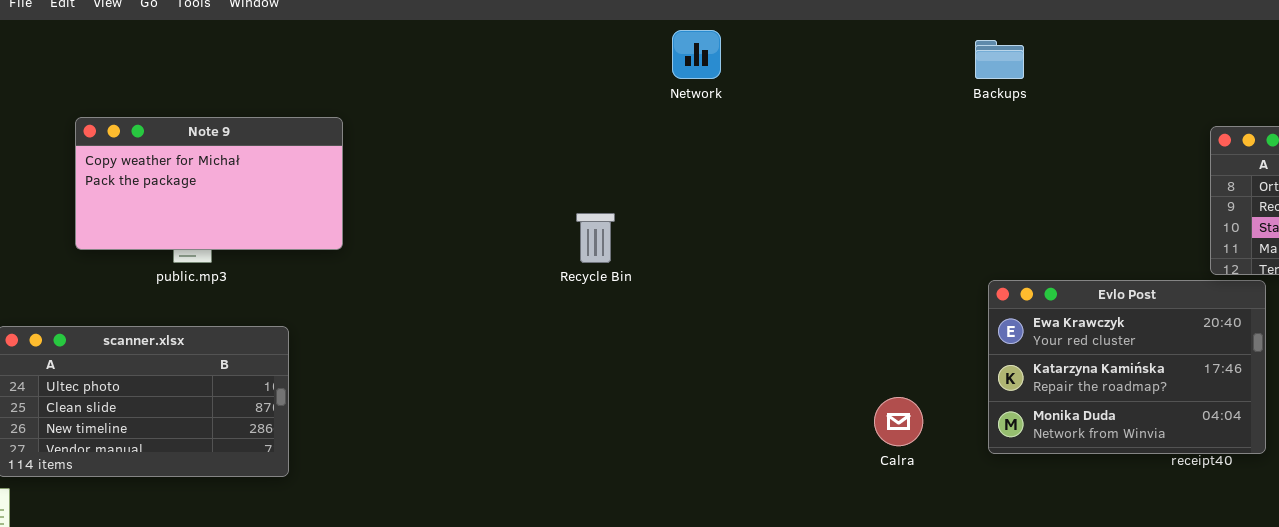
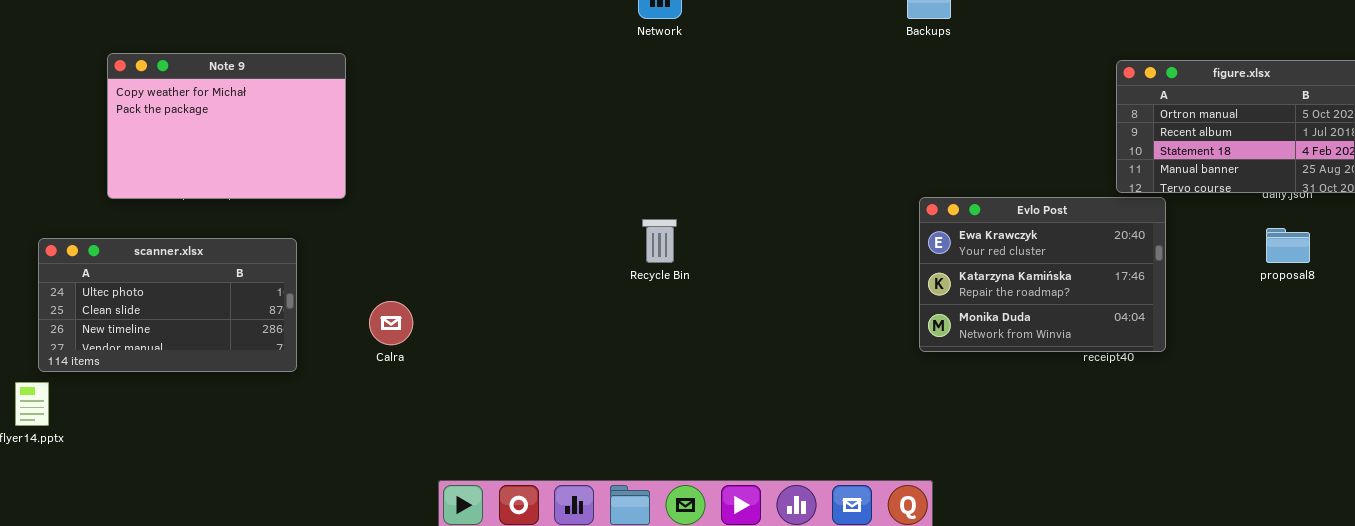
Note 9: [75,117,343,250] -> [107,53,346,199], resized
Recycle Bin: [576,213,615,263] -> [642,219,677,263], moved
Calra: [874,397,923,446] -> [369,301,413,345], moved

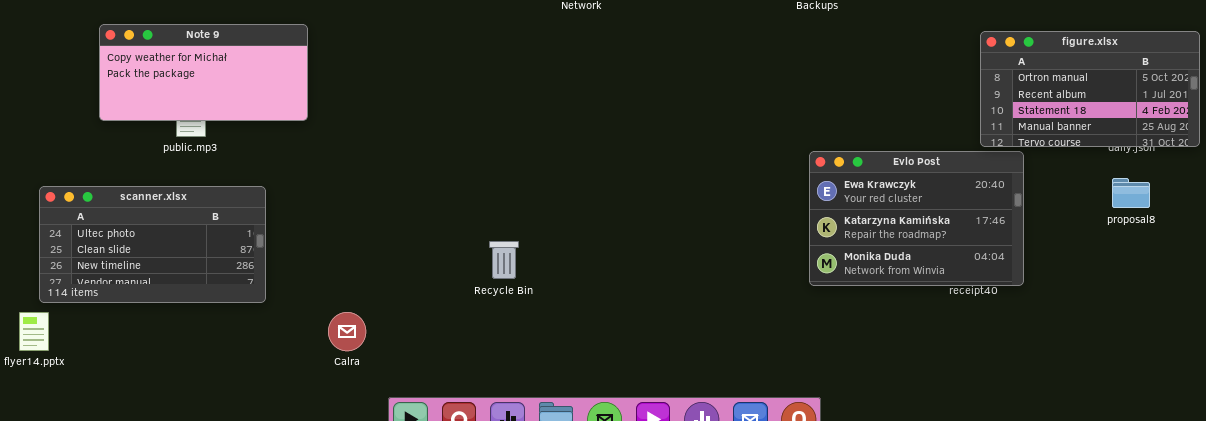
Note 9: [107,53,346,199] -> [99,24,308,121], resized
Recycle Bin: [642,219,677,263] -> [489,241,519,279], moved
Calra: [369,301,413,345] -> [328,312,366,351], moved

